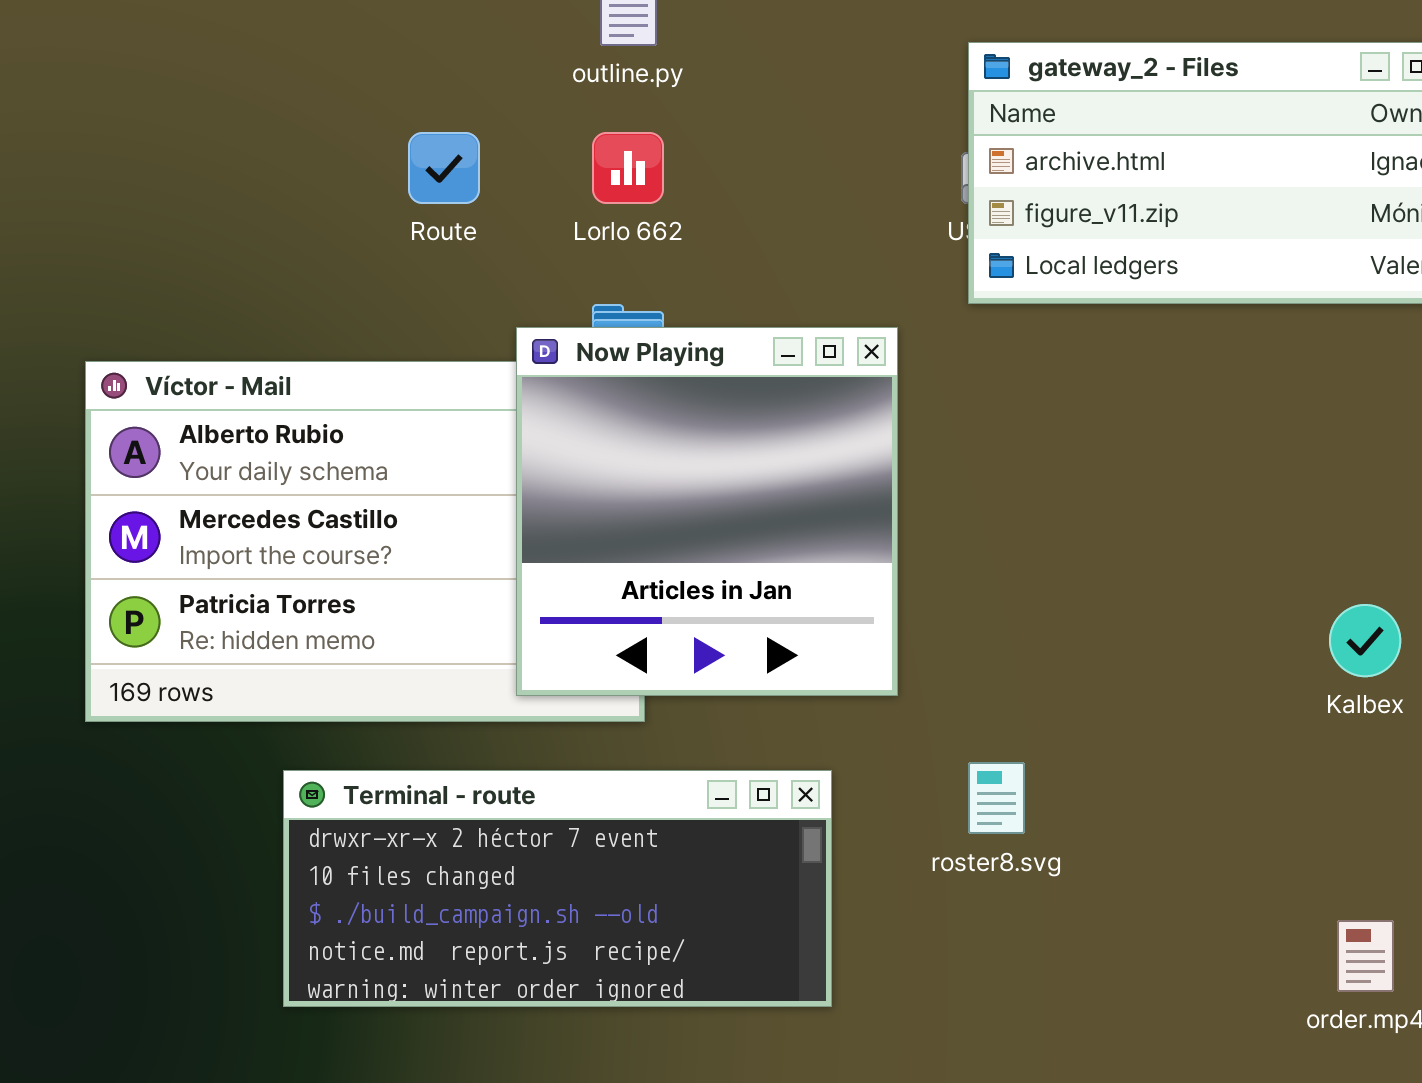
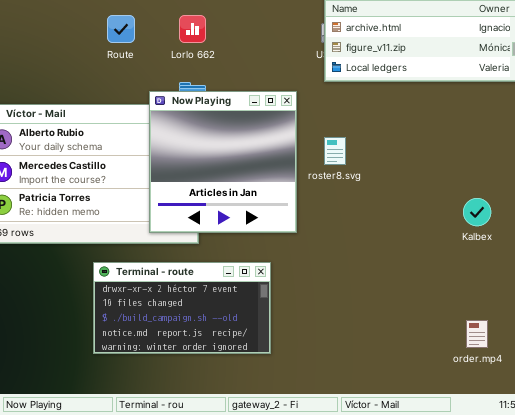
roster8.svg: [968,762,1025,834] -> [324,137,346,165], moved
Terminal - route: [283,770,832,1007] -> [93,262,271,354], resized

